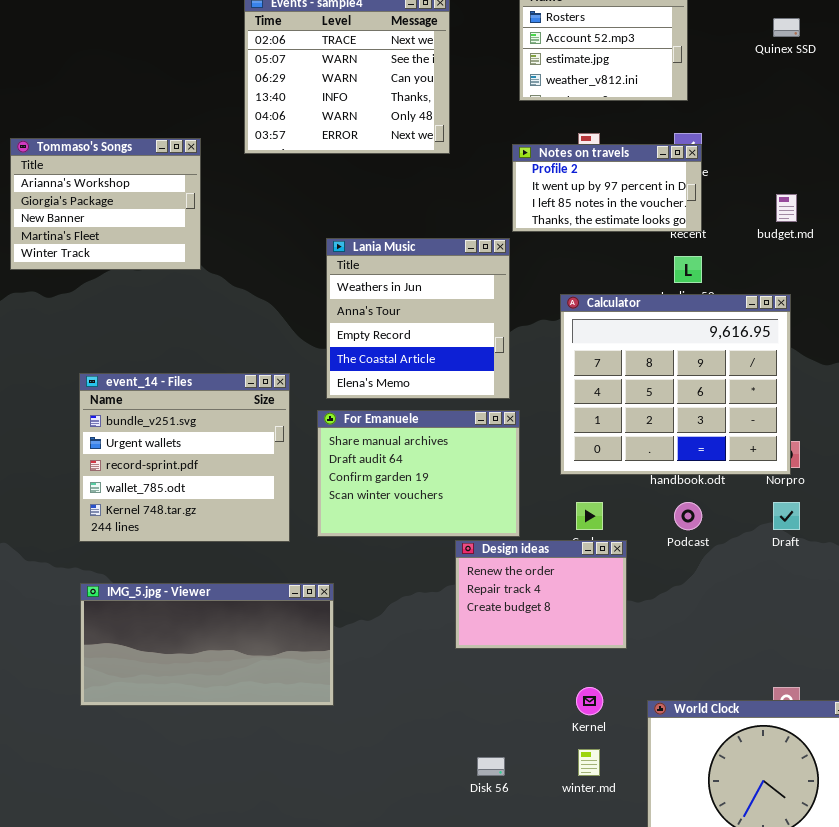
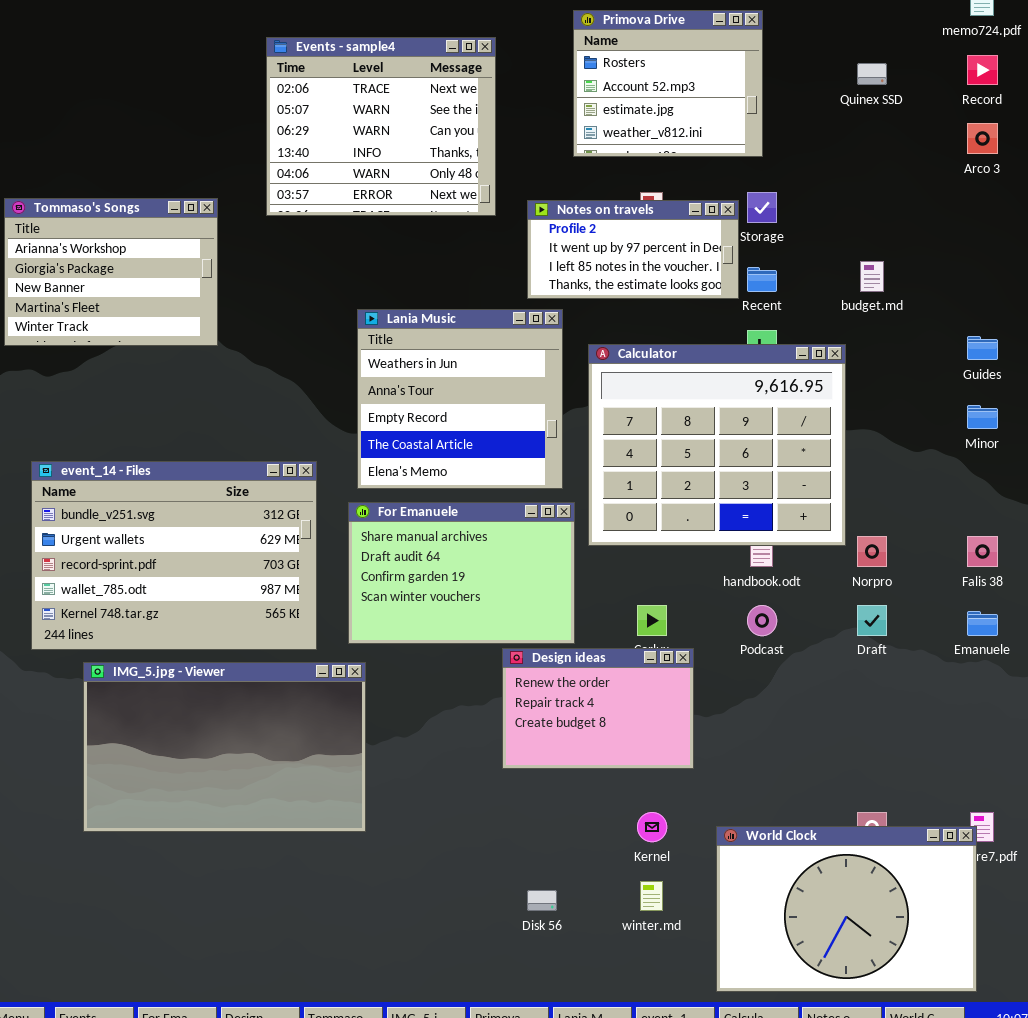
Notes on travels: [512,144,702,232] -> [527,200,739,299], moved
Calculator: [560,294,791,475] -> [588,344,846,546], moved
event_14 - Files: [79,373,290,542] -> [31,461,317,650], resized
IMG_5.jpg - Viewer: [80,583,334,706] -> [83,662,366,832], resized

